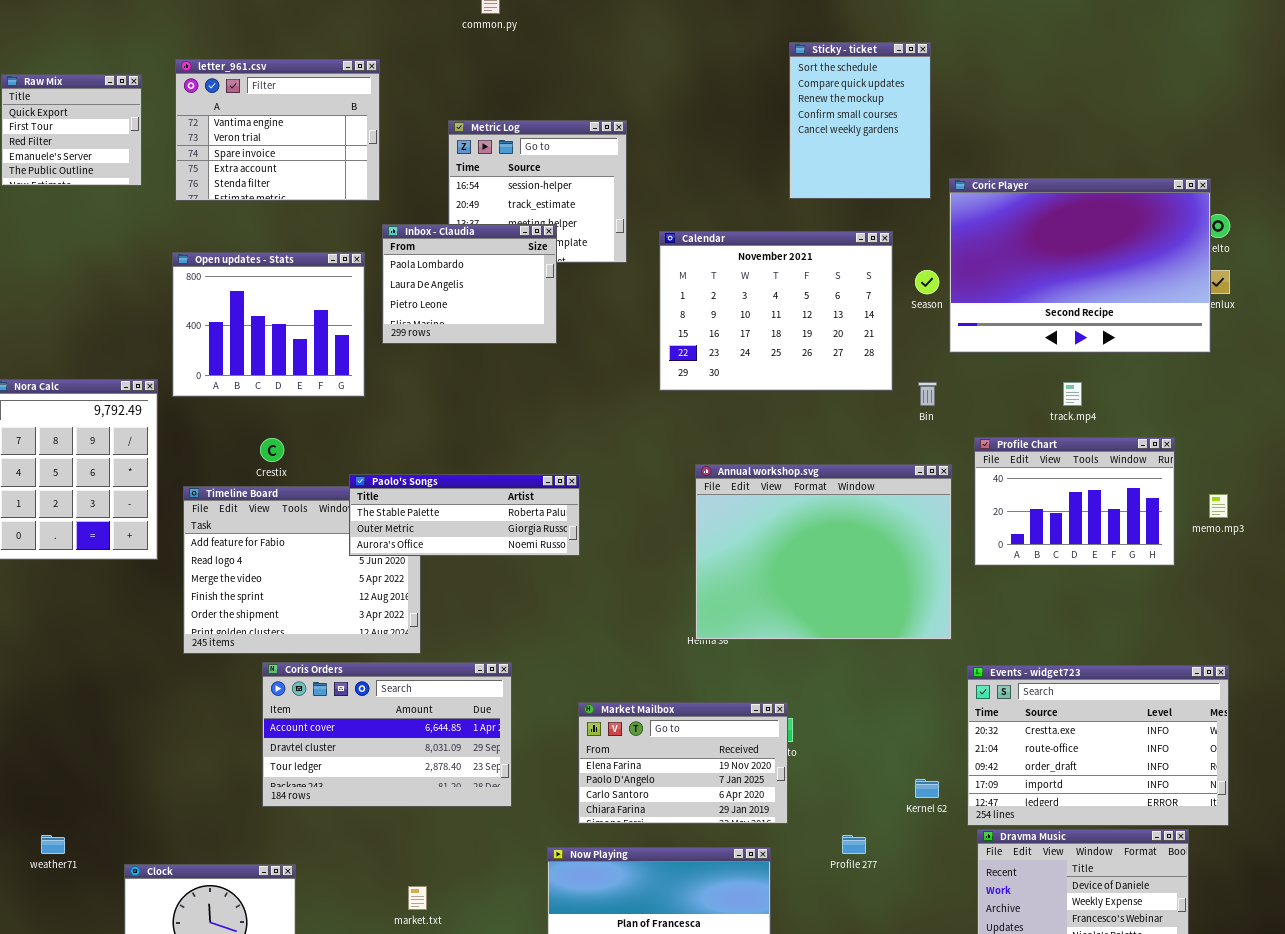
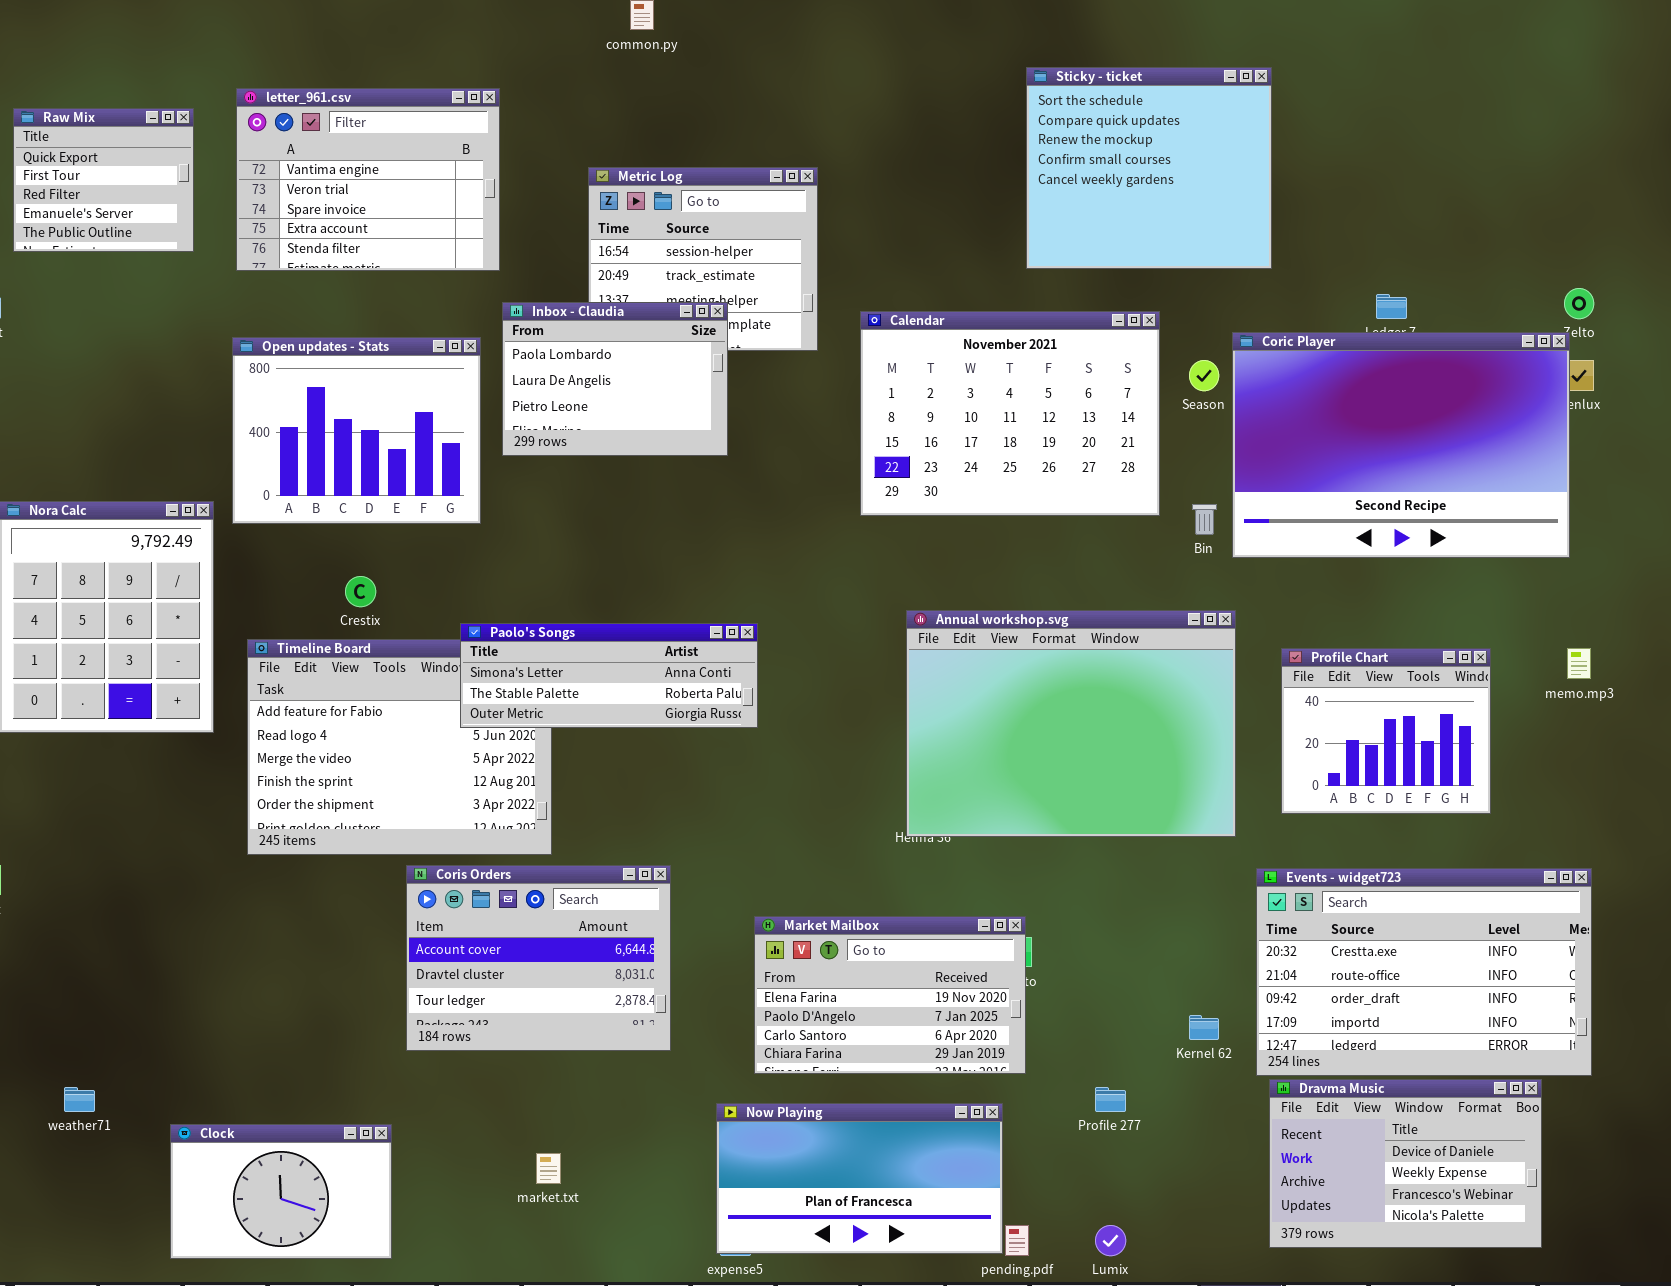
Sticky - ticket: [789,42,931,199] -> [1026,67,1272,269], resized
Coric Player: [949,178,1211,353] -> [1232,332,1570,558], moved
Profile Chart: [974,437,1175,566] -> [1281,648,1491,814], moved, resized
Paolo's Songs: [349,474,580,556] -> [460,623,758,728], scrolled up 1 row
Coris Orders: [262,662,512,807] -> [406,865,671,1051], resized

